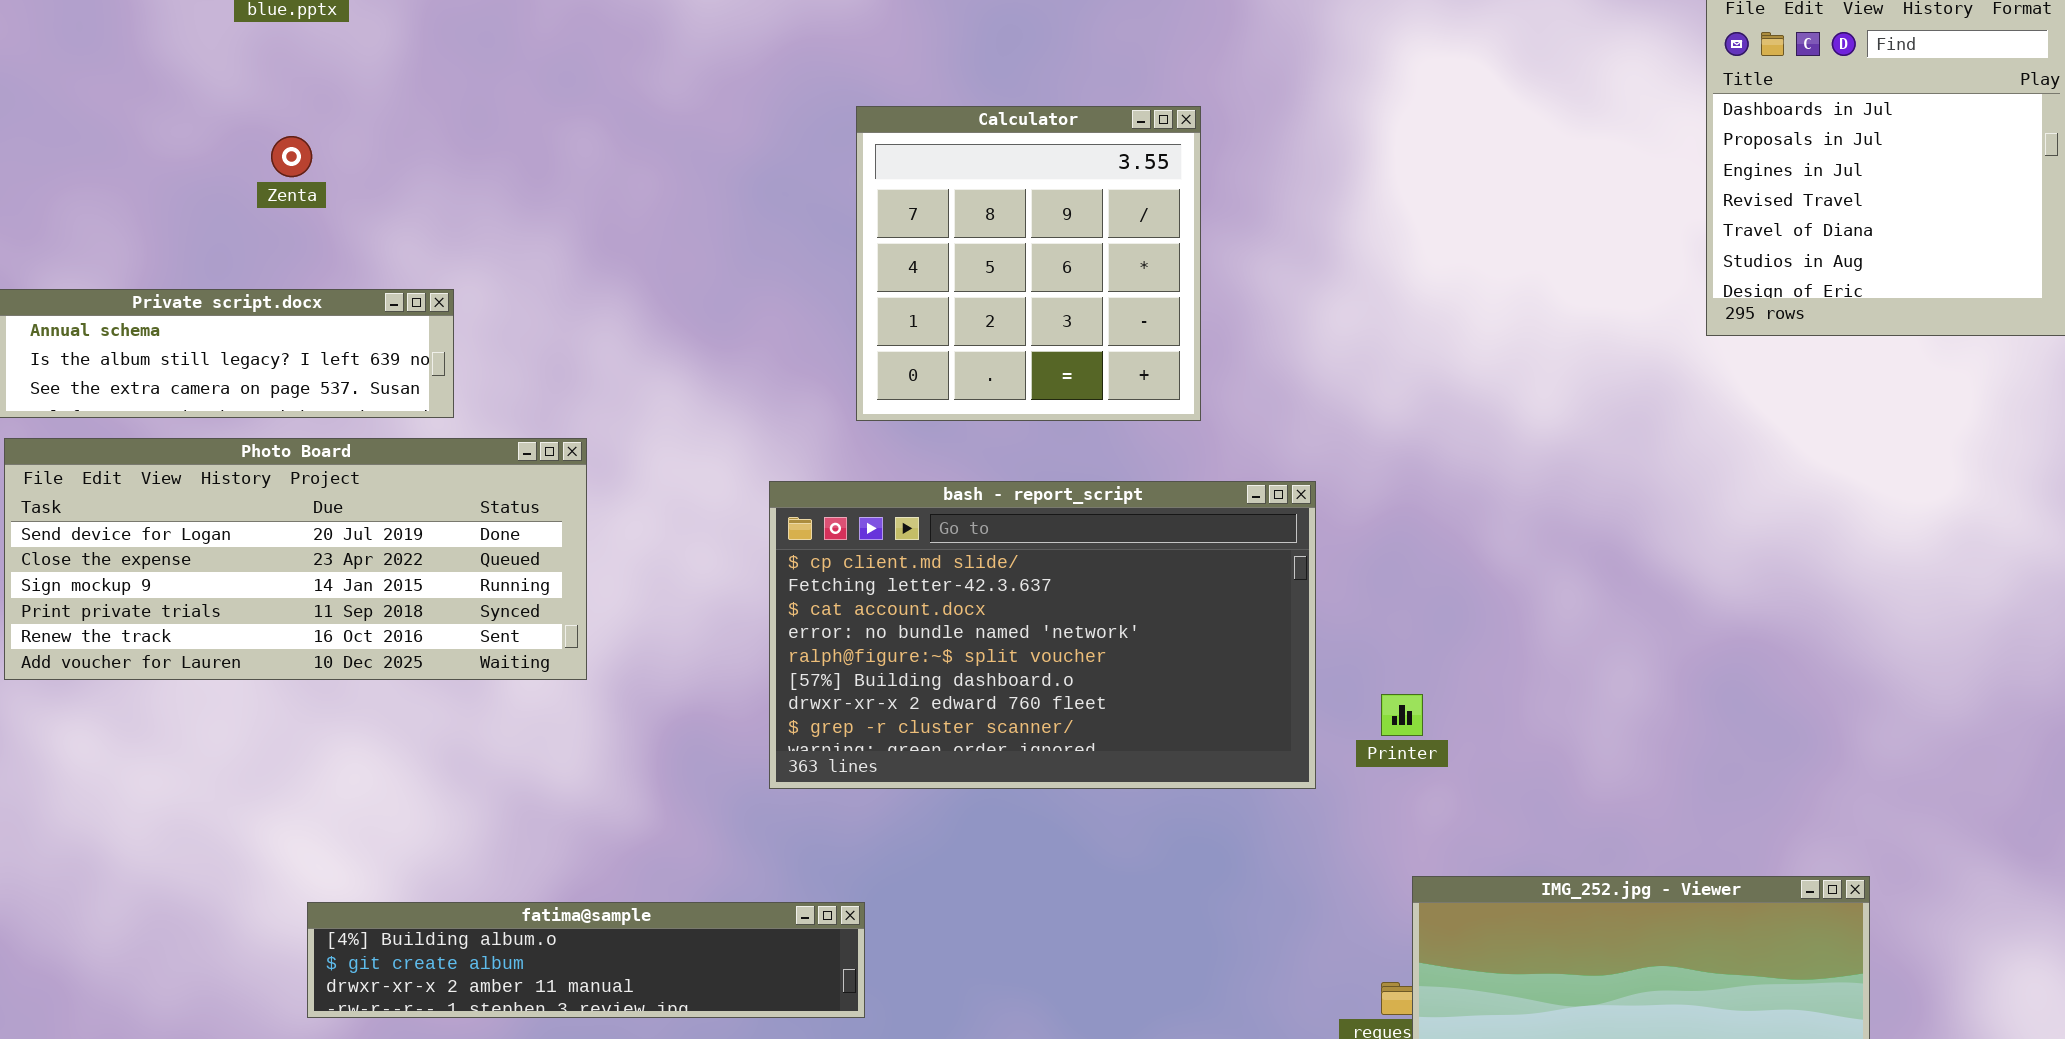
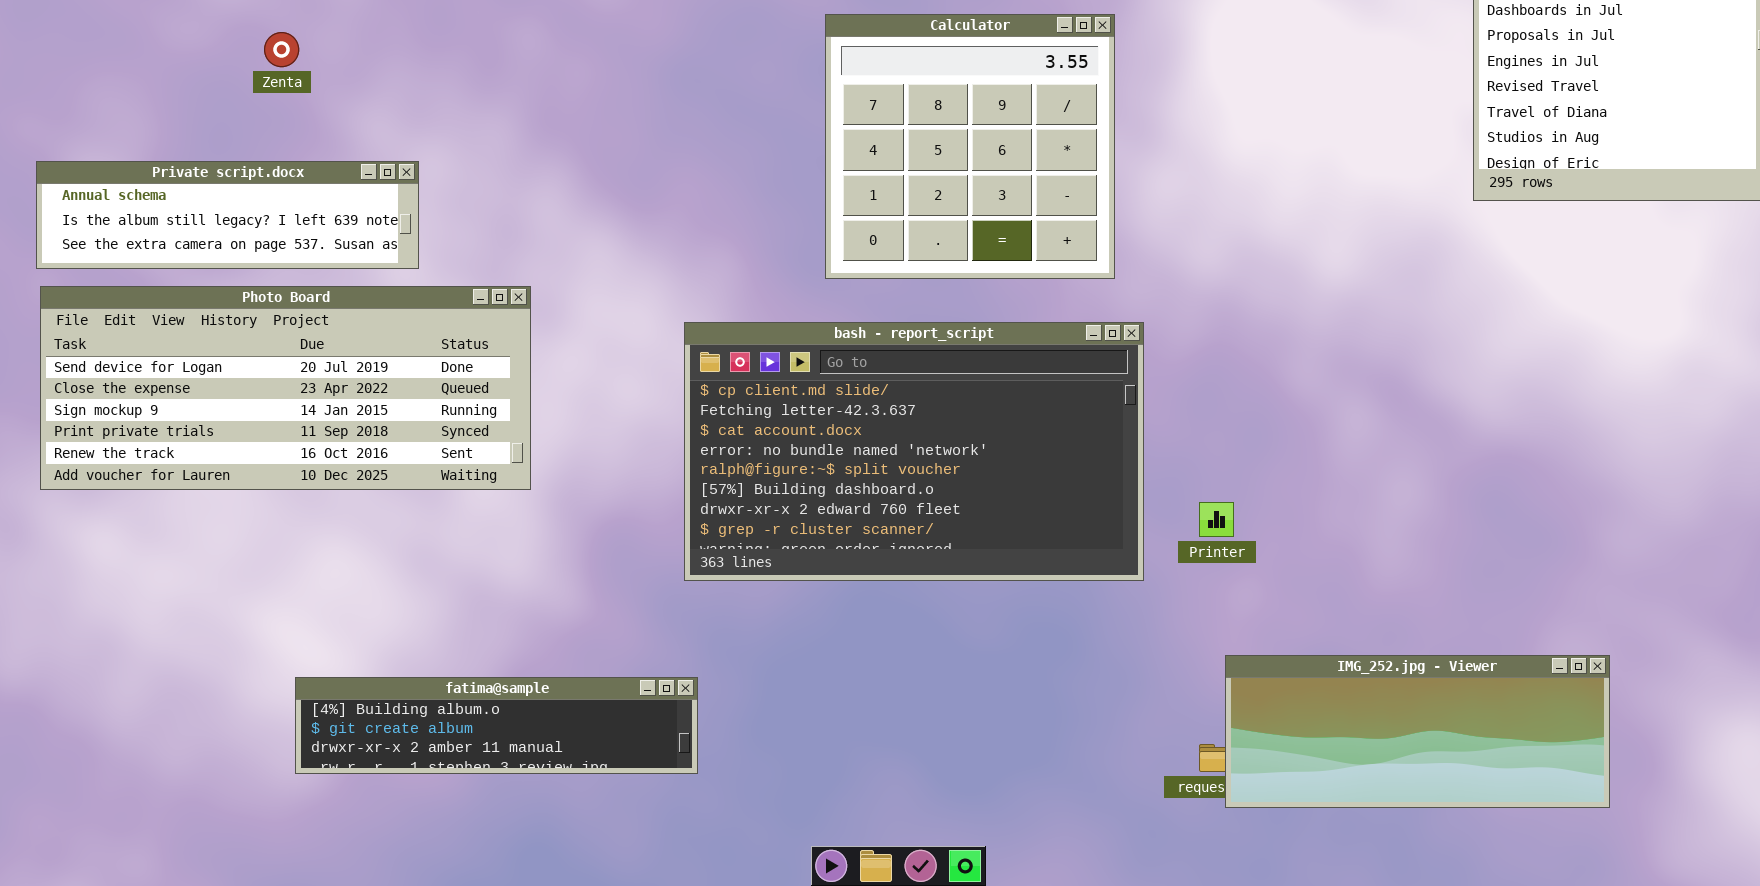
Calculator: [856,106,1201,421] -> [825,14,1115,279], moved
fatima@sample: [307,902,865,1018] -> [295,677,698,774], resized

